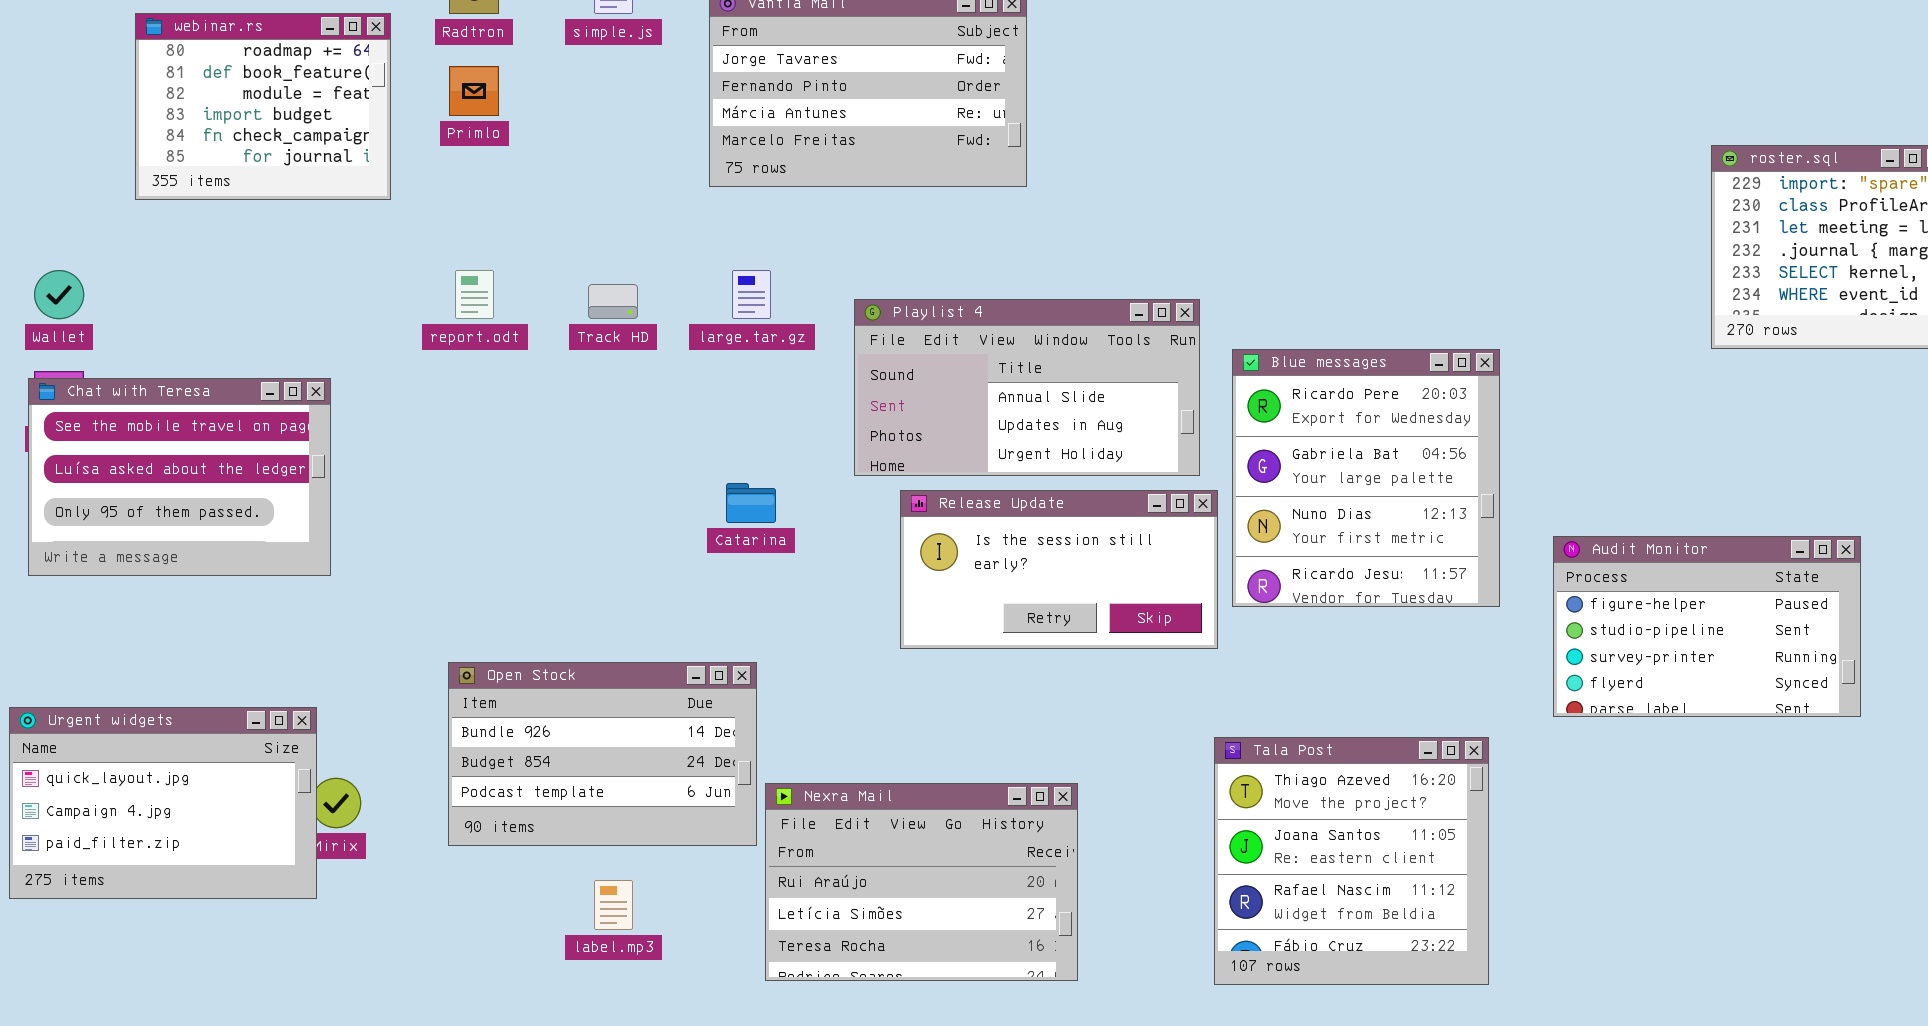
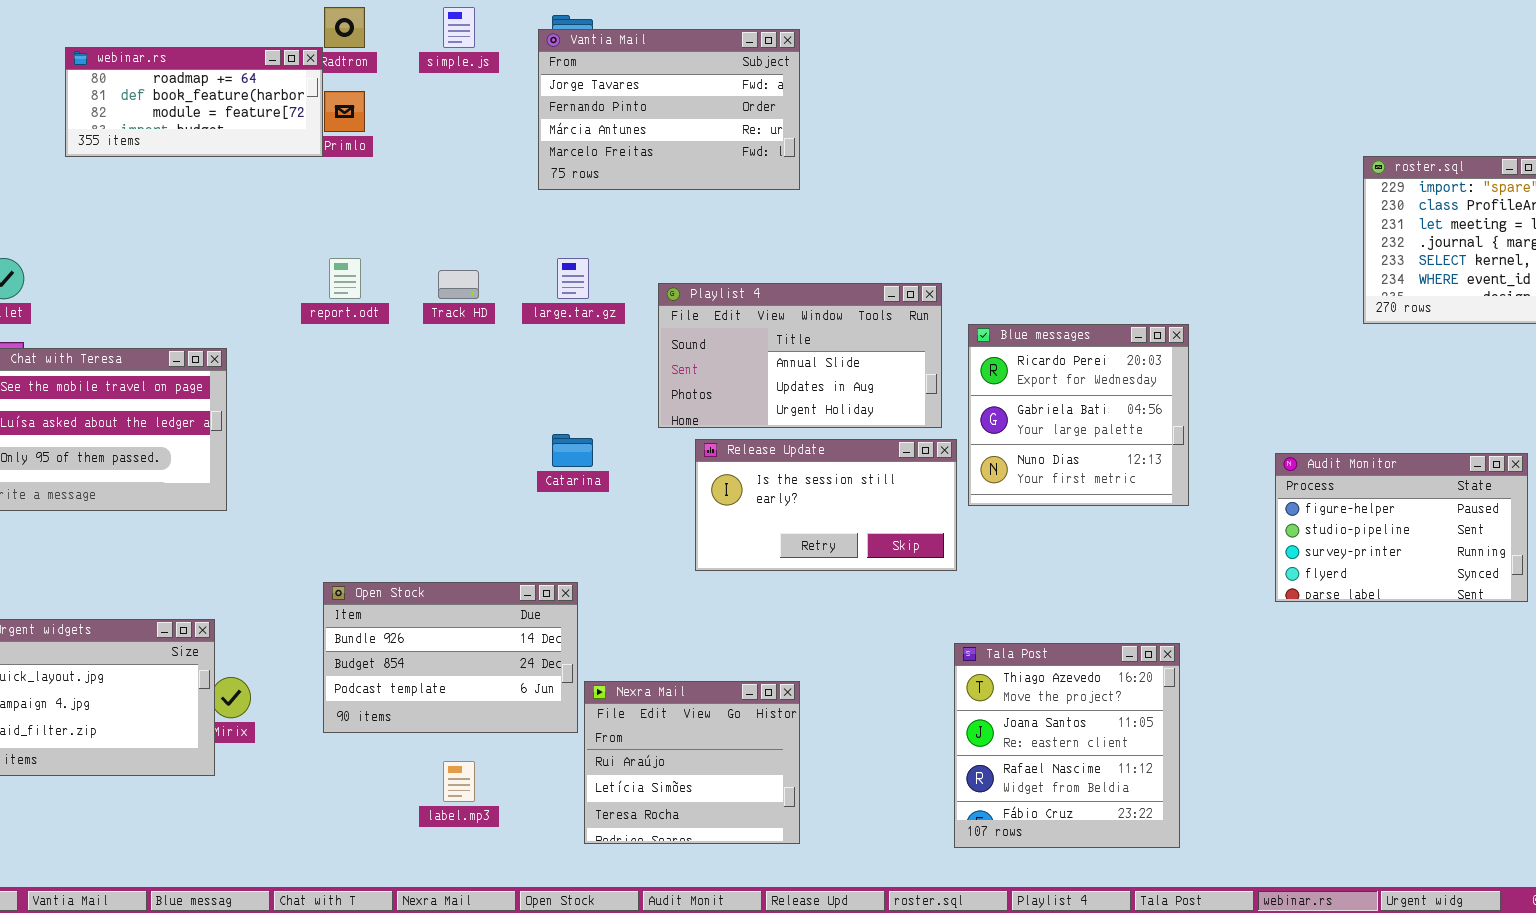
webinar.rs: [135,13,391,200] -> [65,47,323,157], resized
Blue messages: [1232,349,1500,607] -> [968,324,1189,506], resized
Audit Monitor: [1553,536,1861,717] -> [1275,453,1528,602], moved
Nexra Mail: [765,783,1078,981] -> [584,681,800,844], resized

